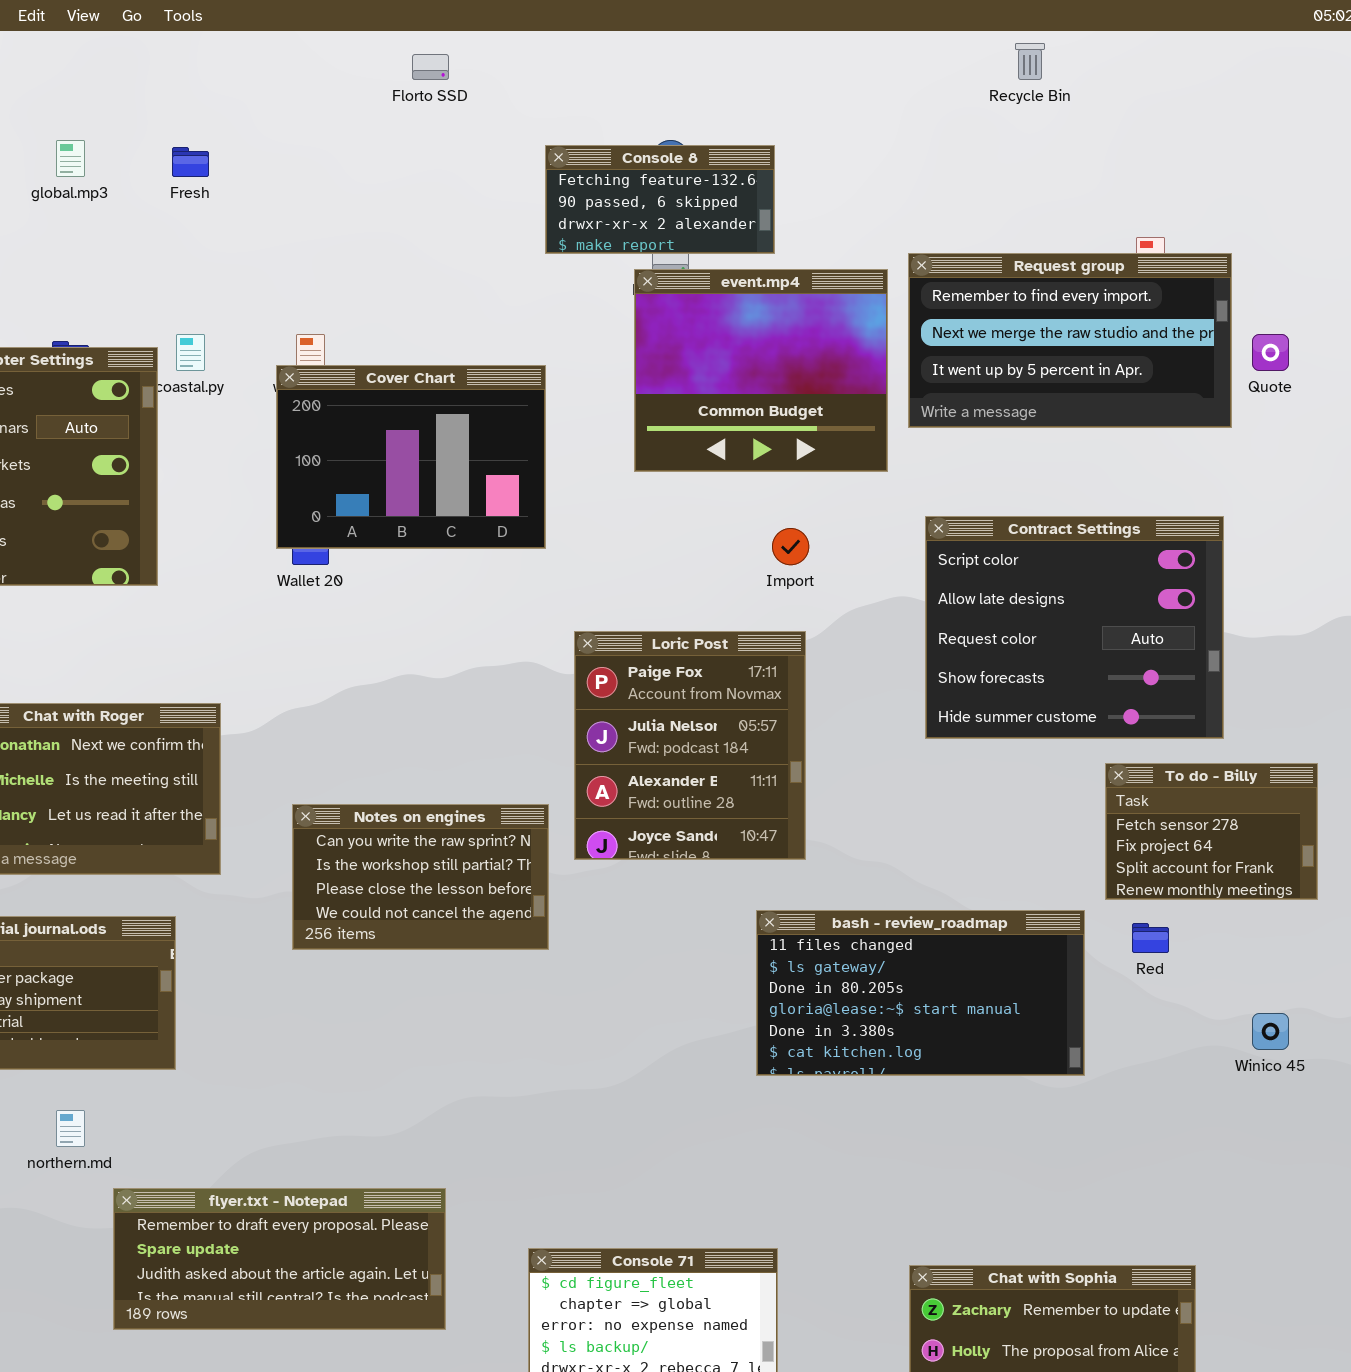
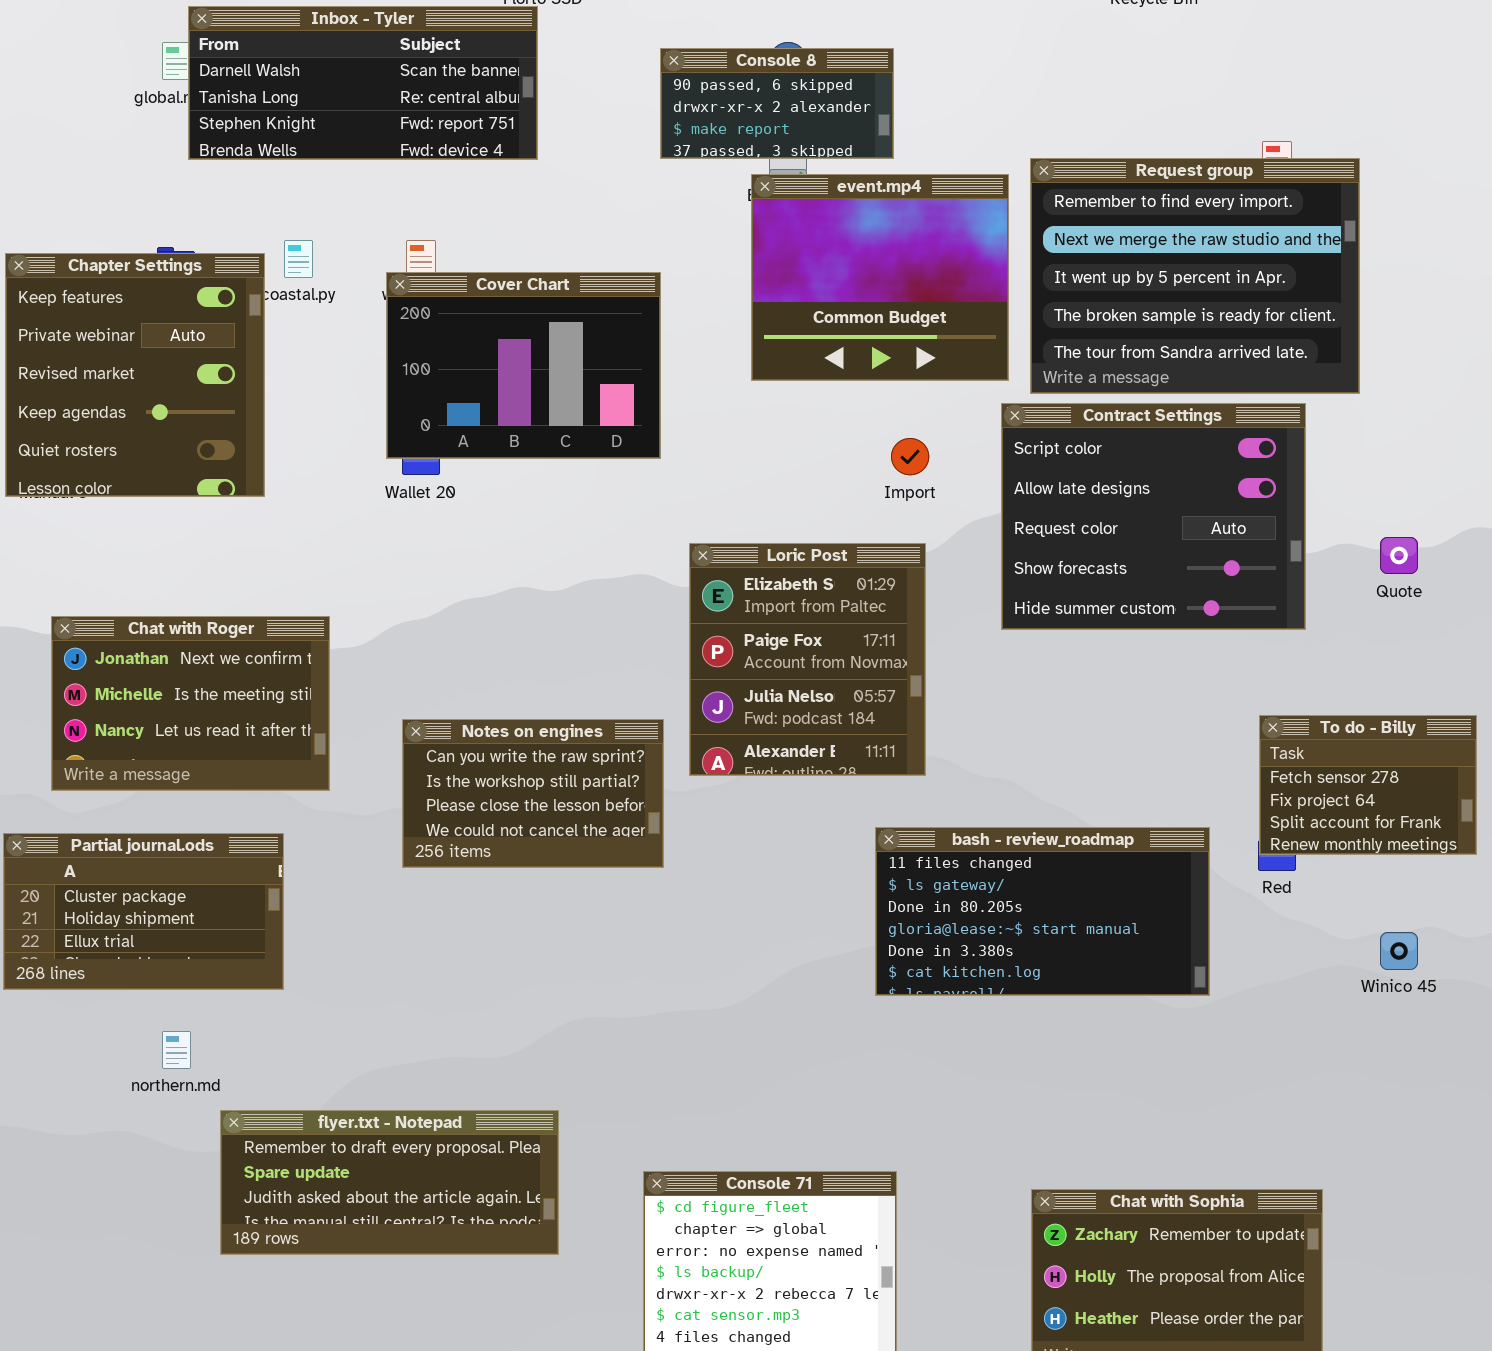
Inbox - Tyler: none -> [188,6,538,160], opened
Console 8: [545,145,775,254] -> [660,48,894,159], scrolled down 1 row
Request group: [908,253,1232,428] -> [1030,158,1360,394], resized
Quote: [1252,334,1289,371] -> [1380,537,1418,574], moved
Contract Settings: [925,516,1224,739] -> [1001,403,1306,630], moved
Loric Post: [574,631,806,860] -> [689,543,926,776], scrolled up 1 row
To do - Billy: [1105,763,1318,900] -> [1259,715,1477,855], moved

